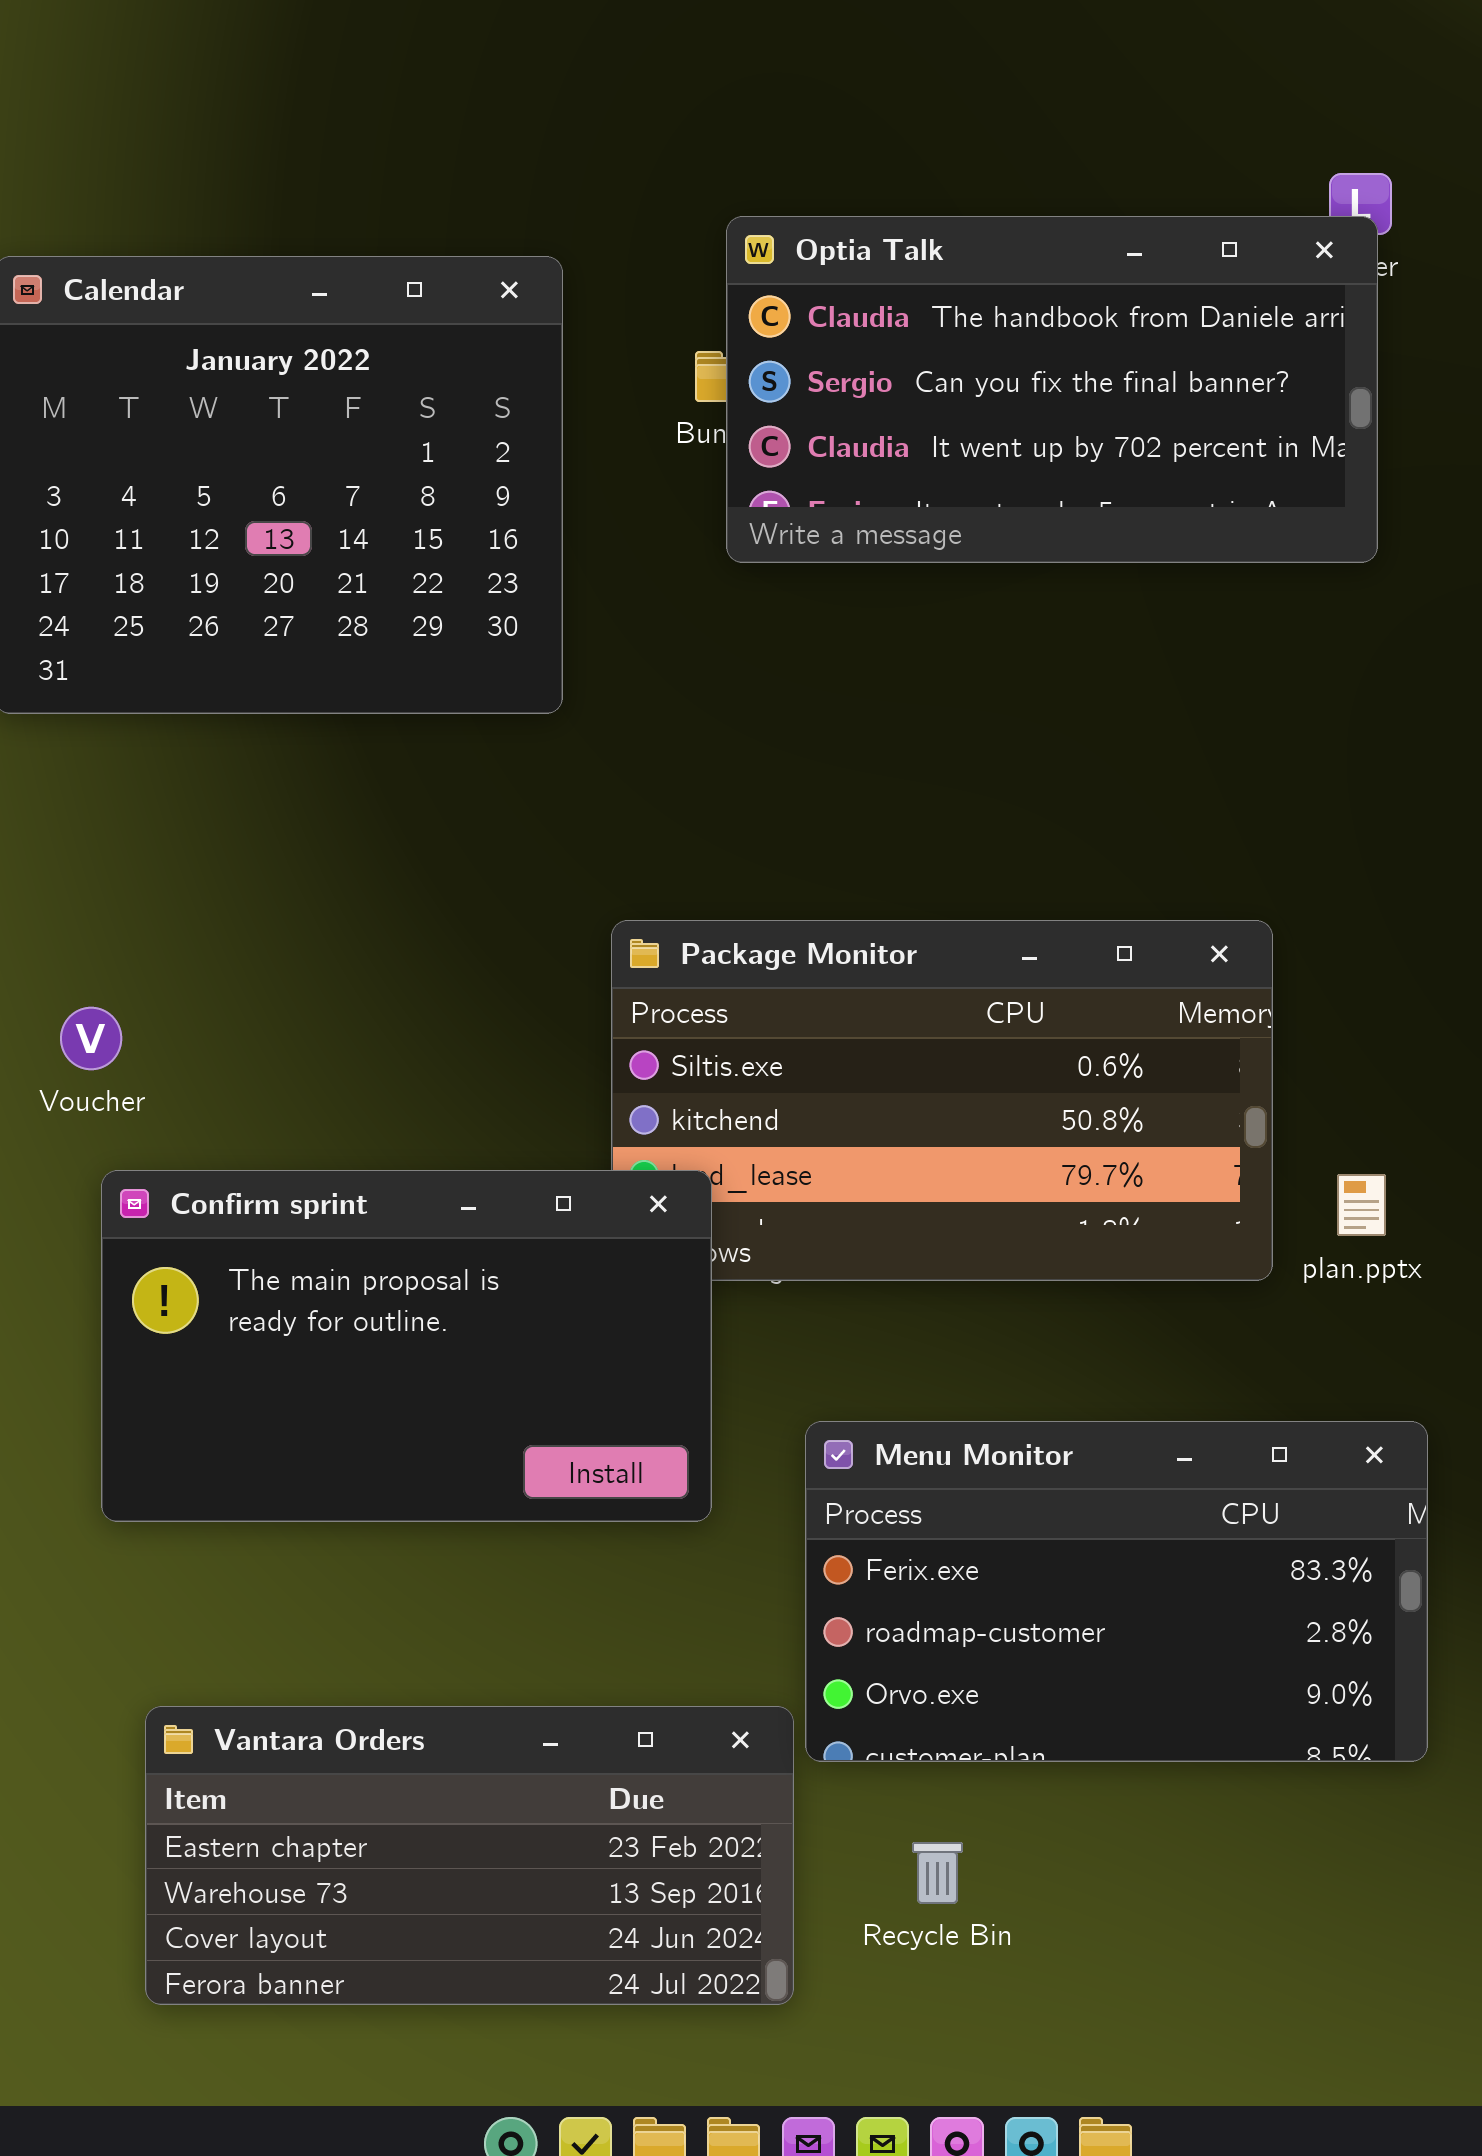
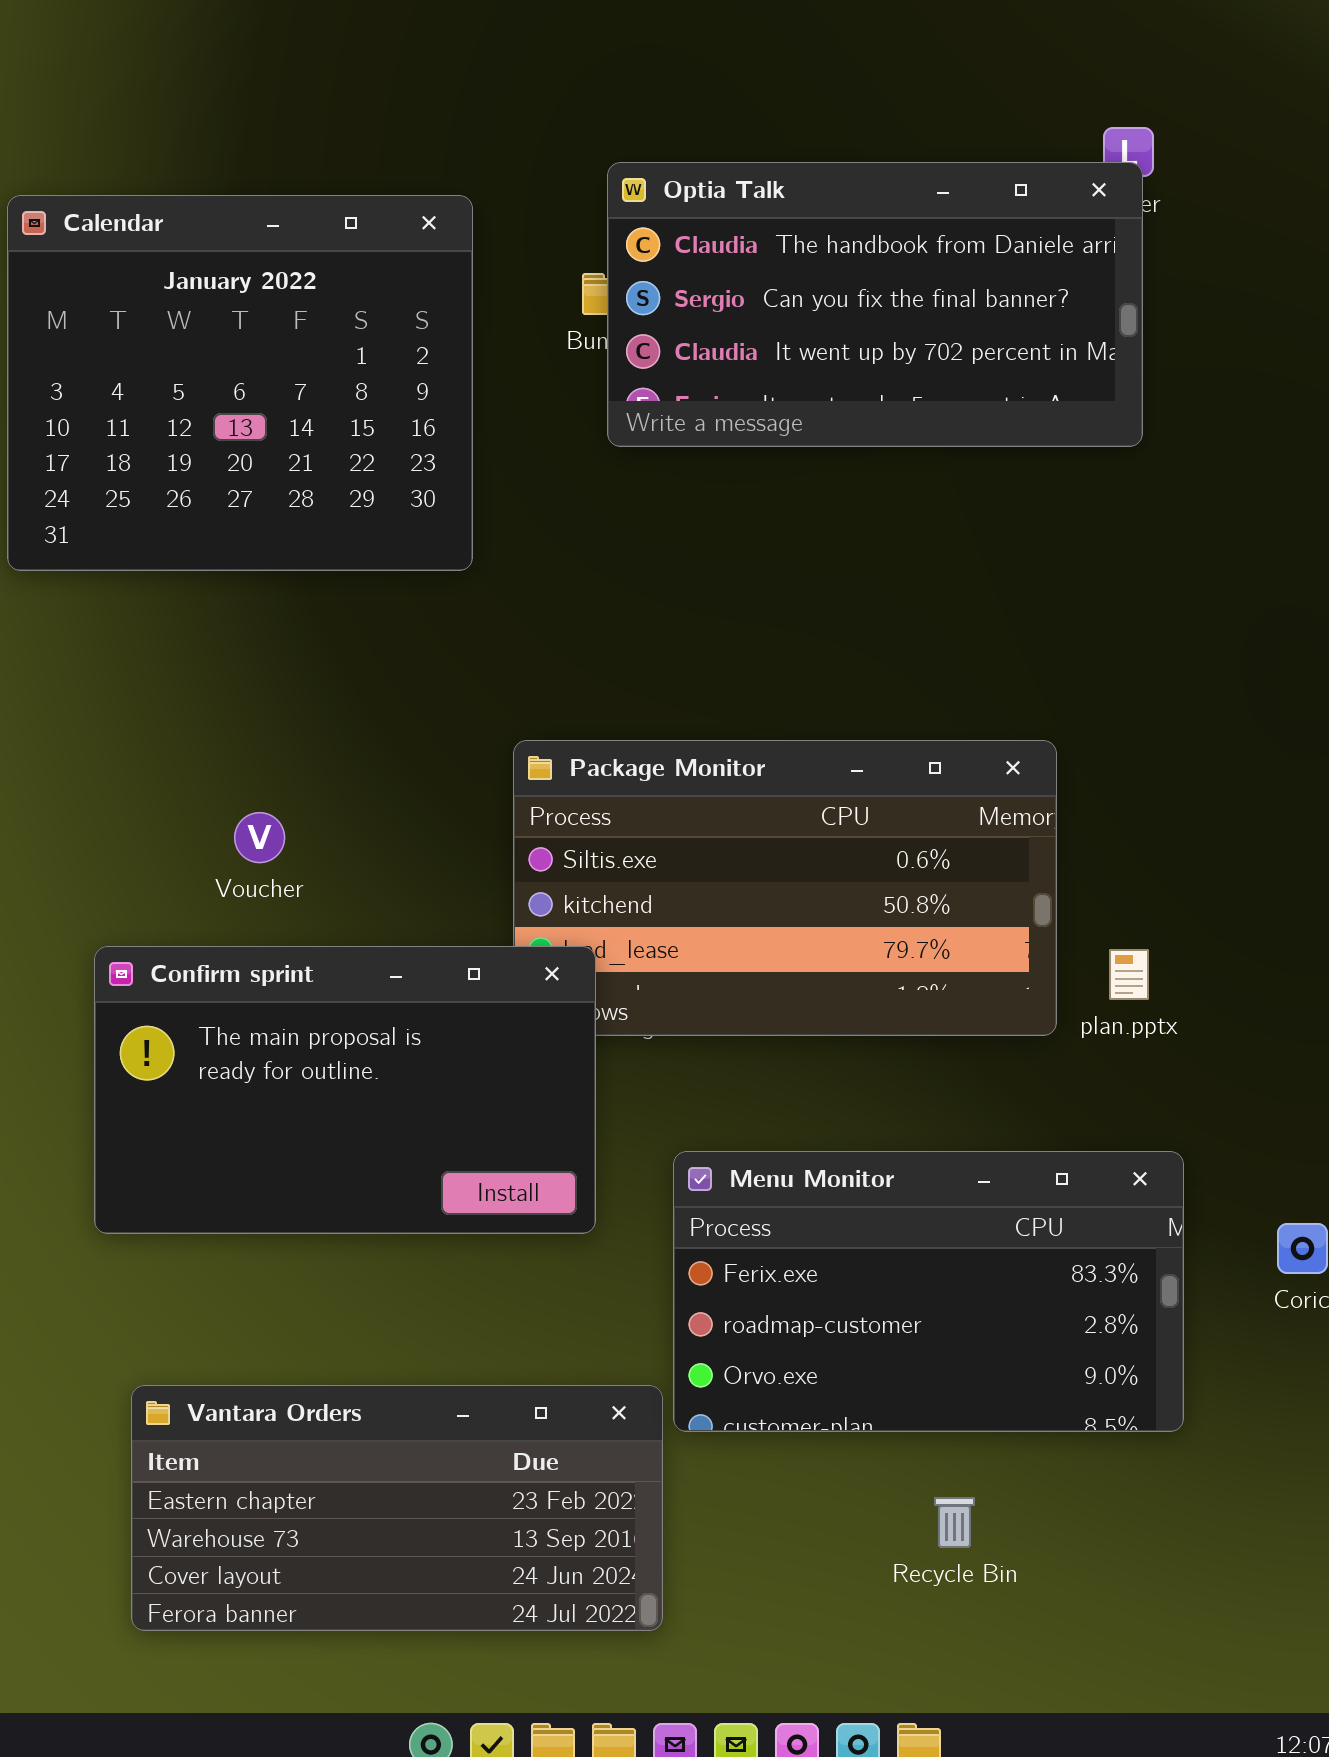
Voucher: [60,1007,122,1070] -> [234,812,285,863], moved
Recycle Bin: [912,1842,963,1904] -> [934,1497,975,1548], moved

